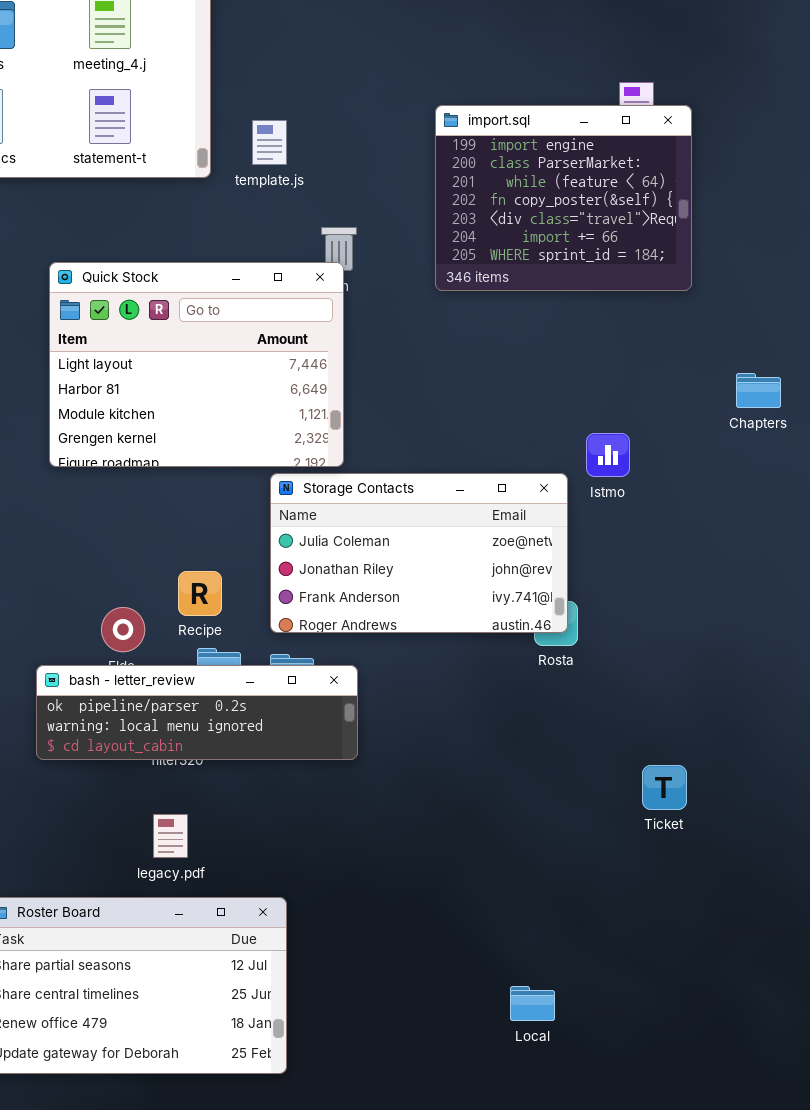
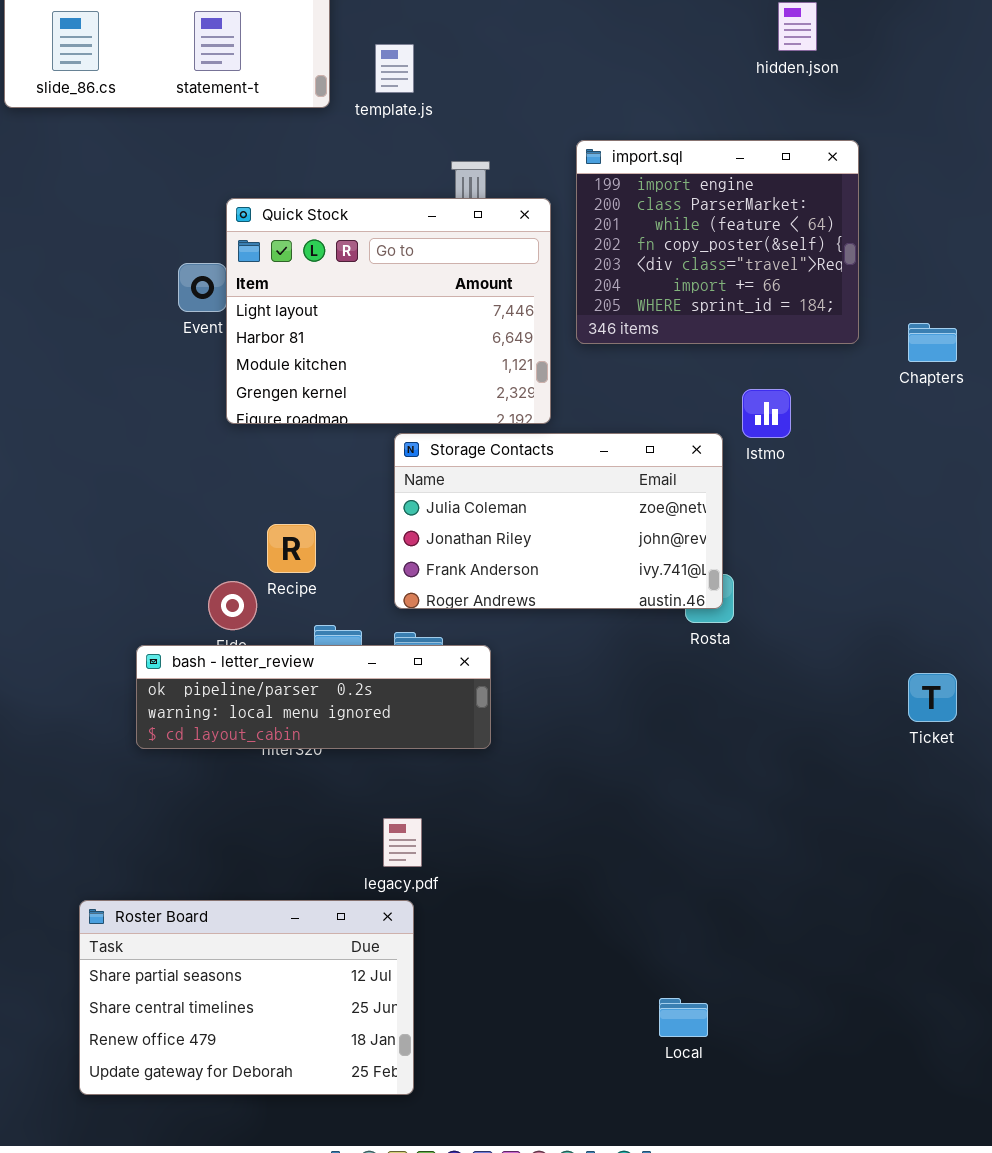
import.sql: [435,105,692,291] -> [576,140,859,344], moved
Quick Stock: [49,262,344,467] -> [226,198,551,424], moved
Recipe: [178,571,222,616] -> [267,524,316,573], moved
Ticket: [642,765,687,810] -> [908,673,957,722], moved
legacy.pdf: [153,814,188,858] -> [383,818,422,867], moved

